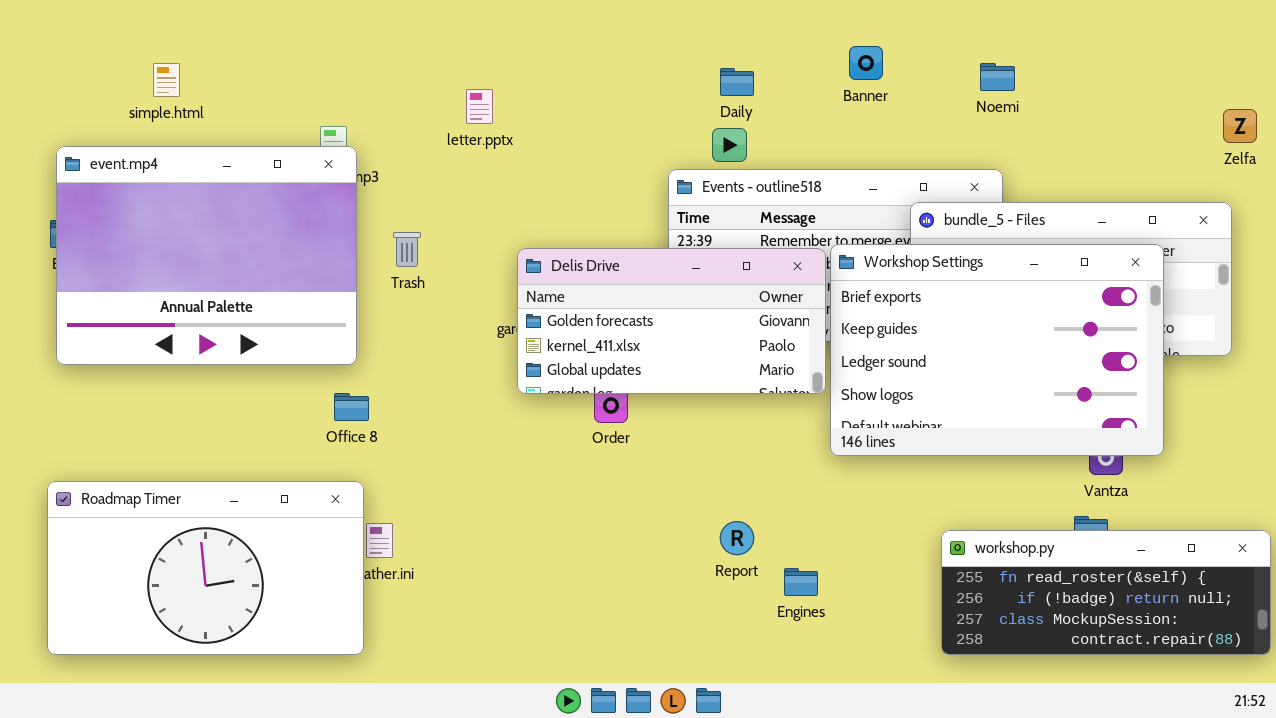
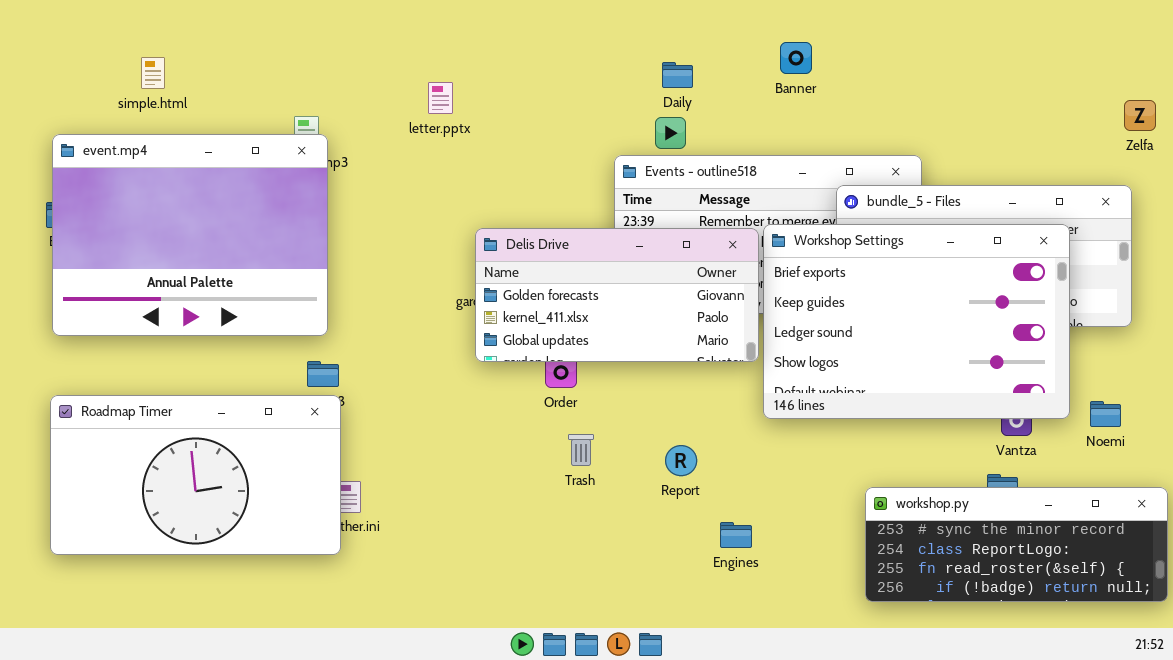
Noemi: [980,63,1015,91] -> [1090,401,1121,427], moved
Trash: [393,232,421,267] -> [568,434,594,466], moved
Roadmap Timer: [47,481,364,655] -> [50,395,341,555], moved
Report: [720,521,754,555] -> [665,445,697,476], moved
workshop.py: [941,530,1271,655] -> [865,487,1168,602], scrolled up 2 rows

